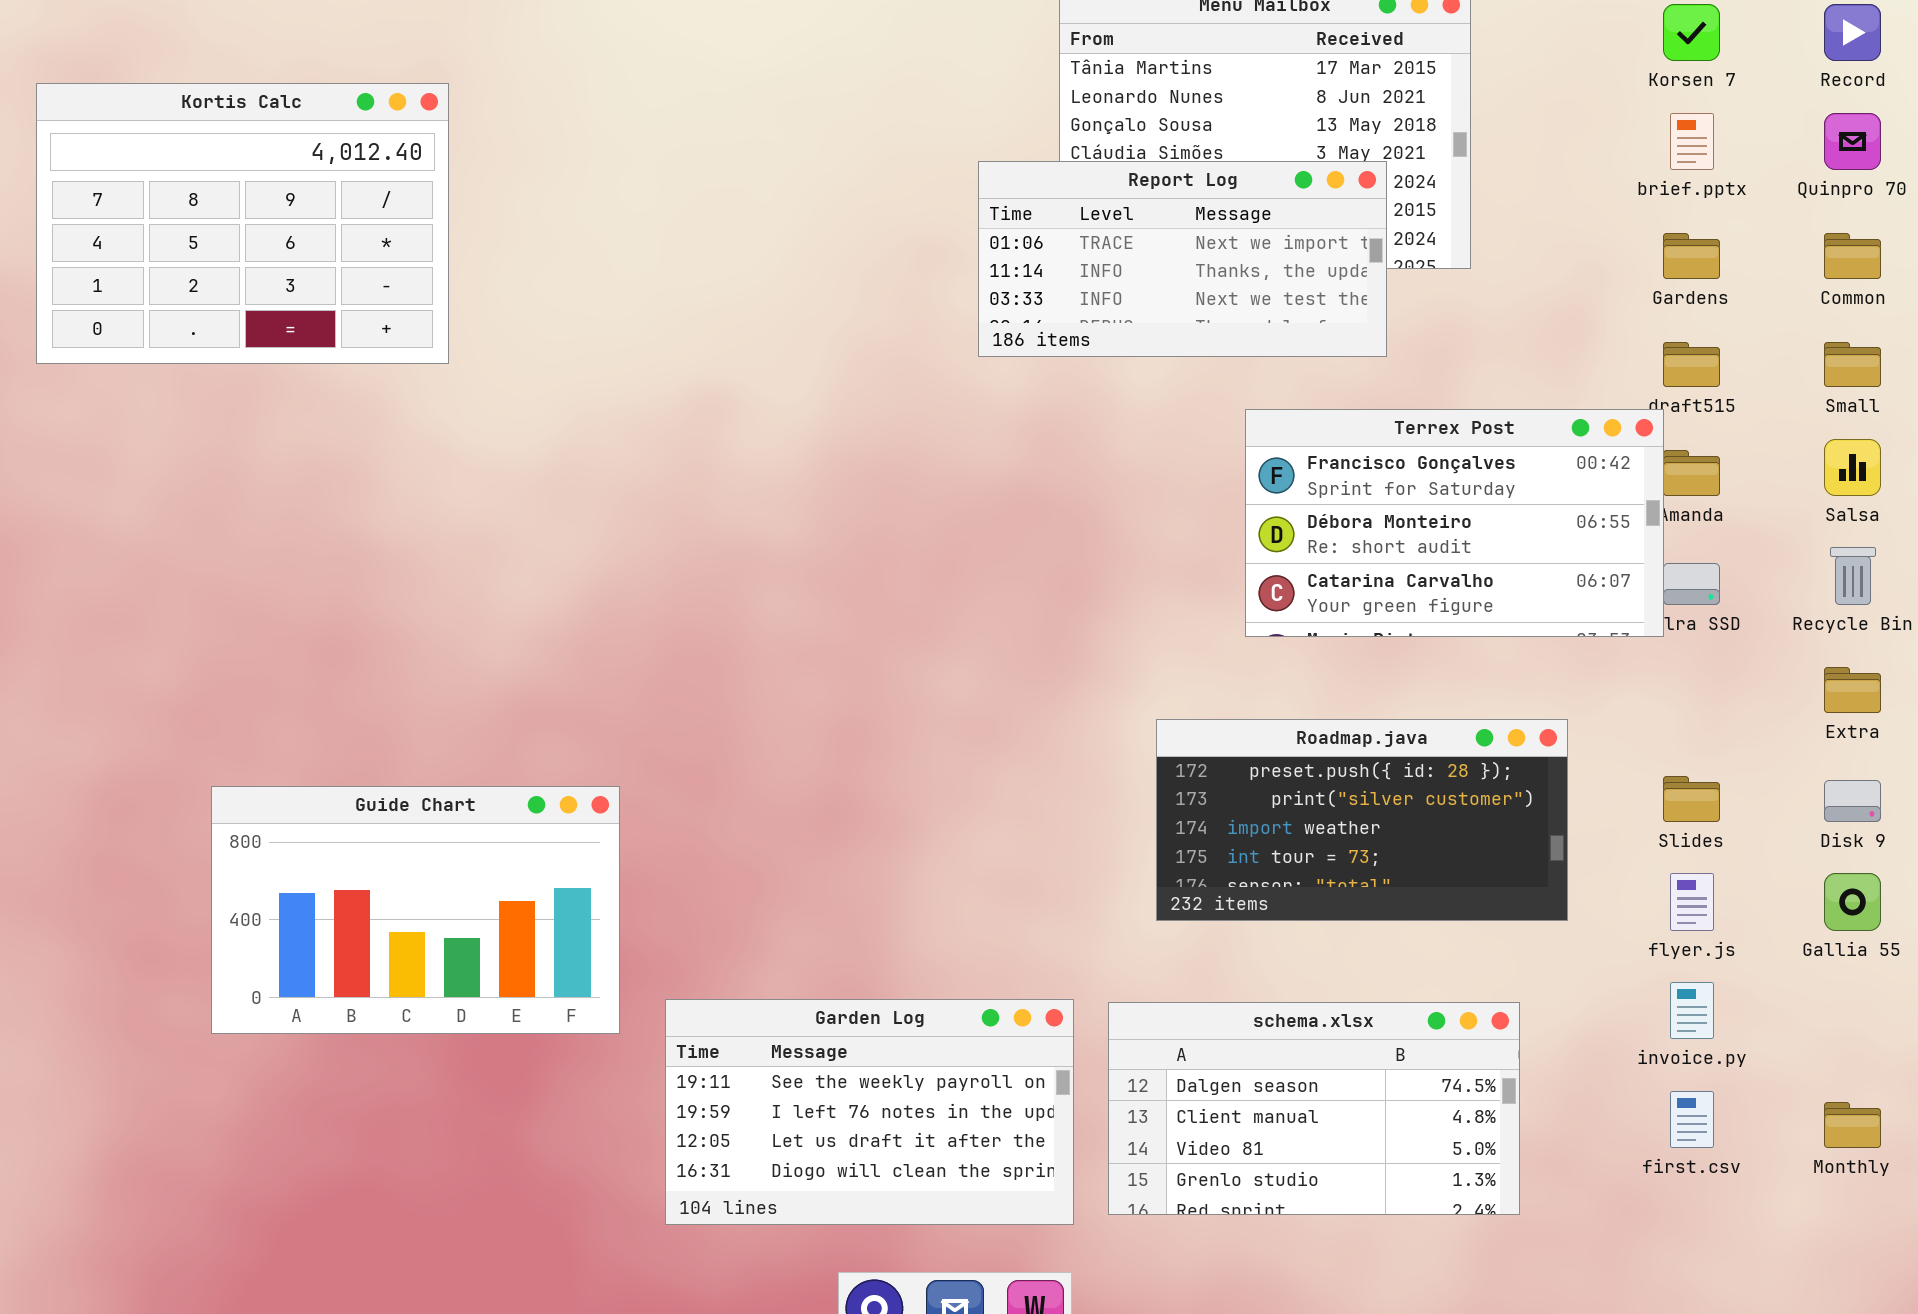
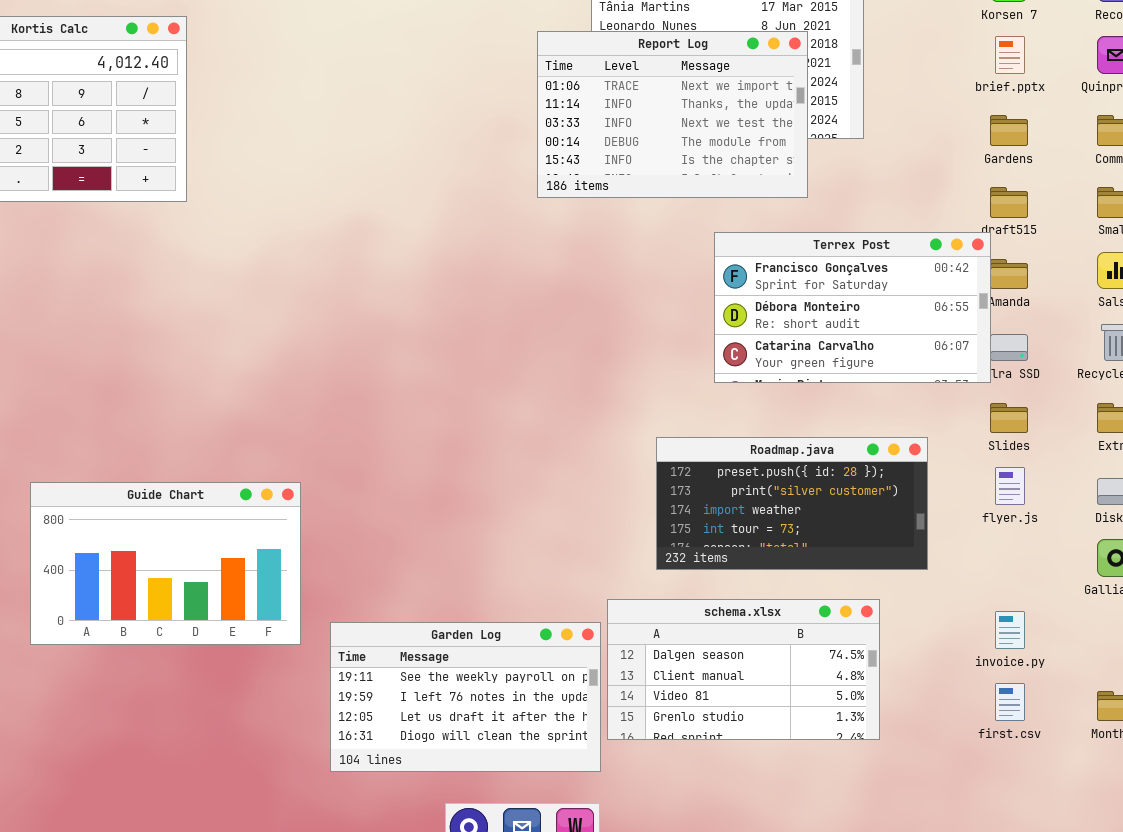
Report Log: [978,161,1387,357] -> [537,31,808,198], resized
Slides: [1663,776,1720,822] -> [990,403,1028,433], moved
flyer.js: [1670,873,1714,931] -> [995,467,1025,505], moved
schema.xlsx: [1108,1002,1520,1215] -> [607,599,880,740], moved

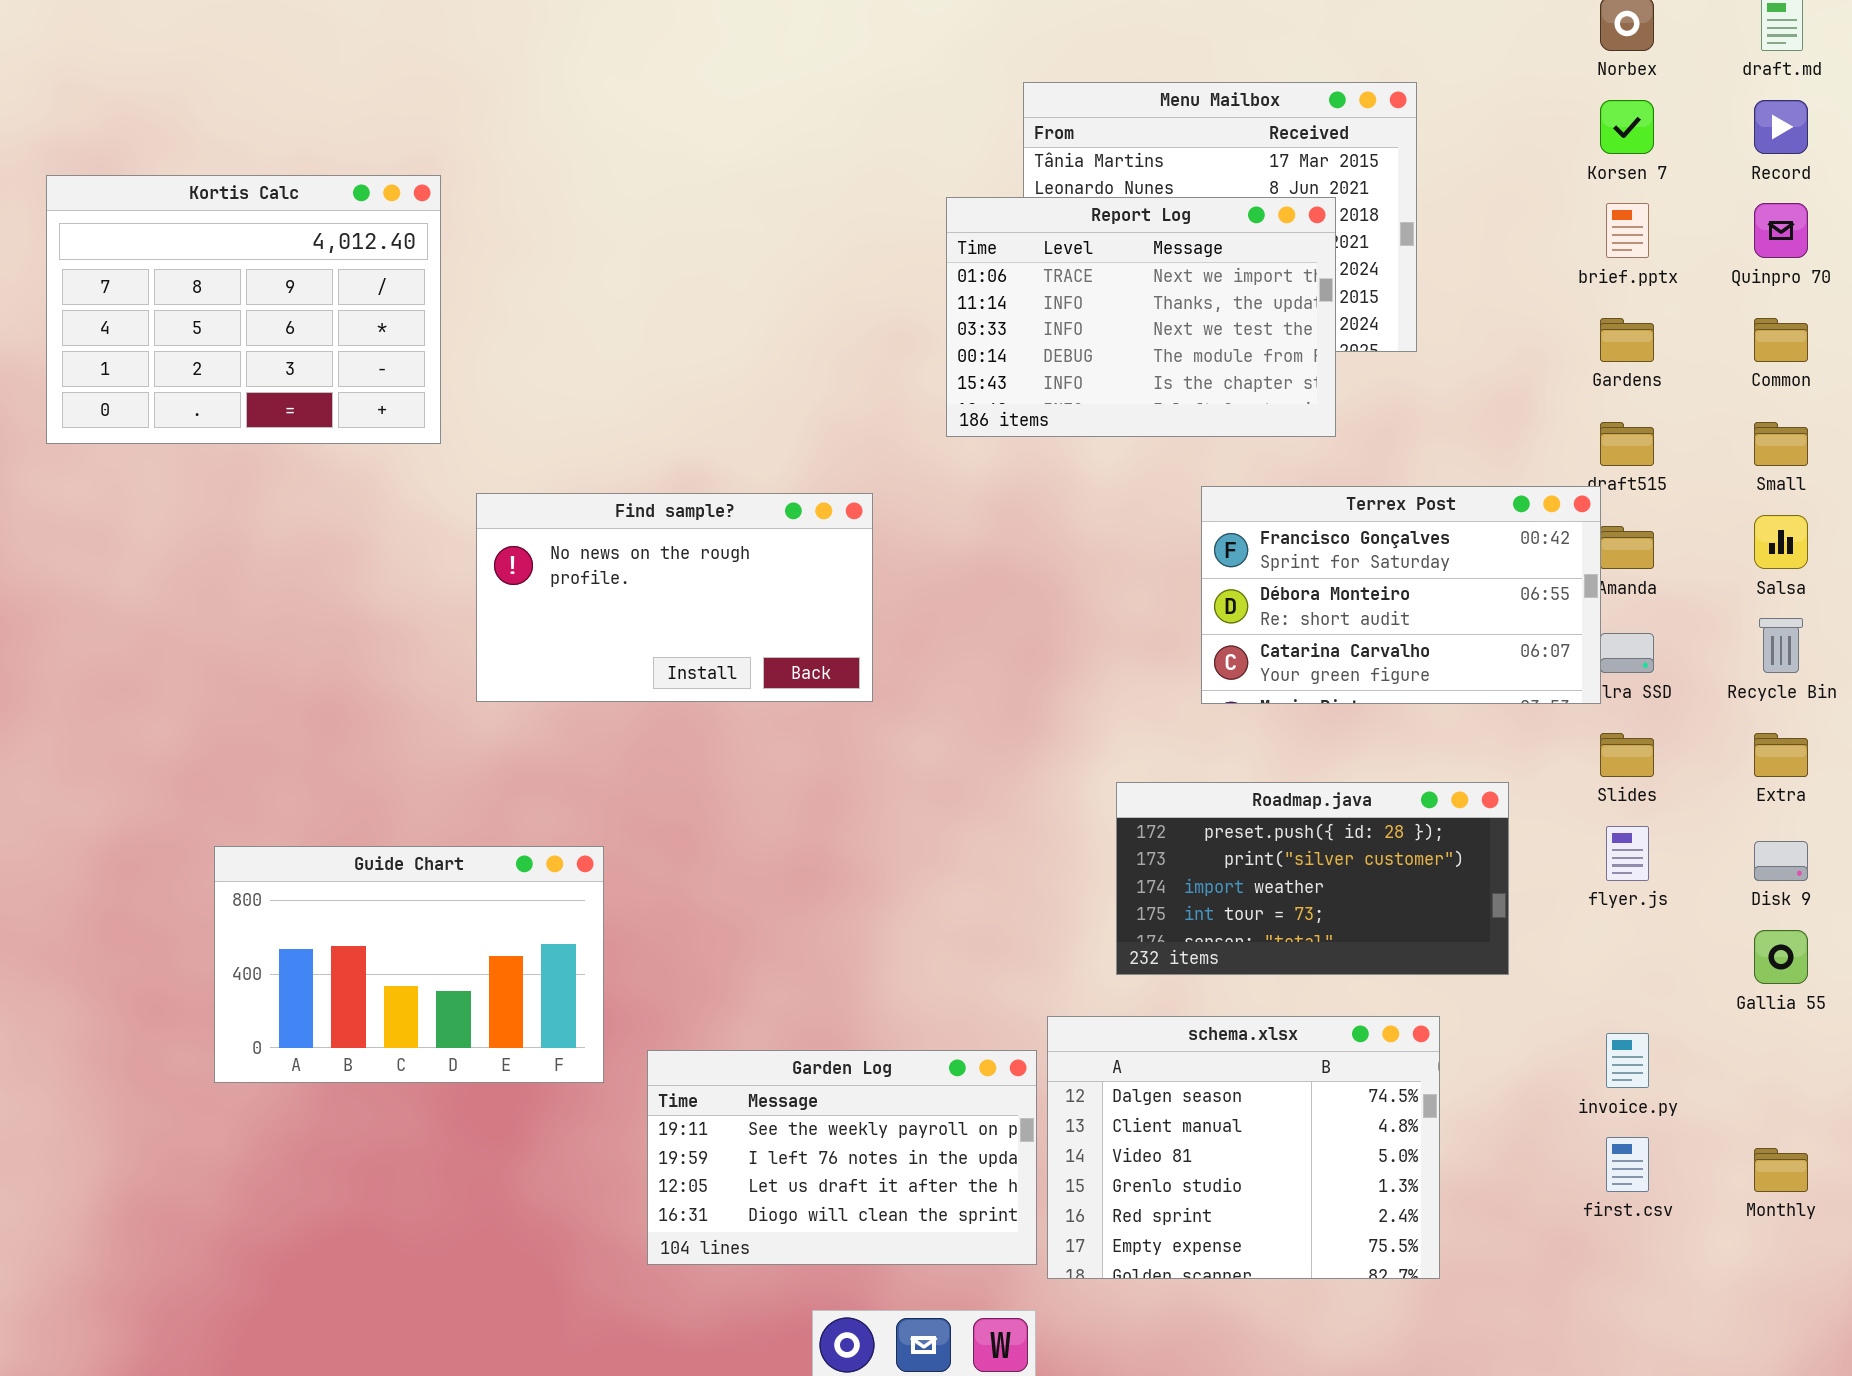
Find sample?: none -> [476,493,873,702], opened
schema.xlsx: [607,599,880,740] -> [1047,1016,1440,1279], resized

